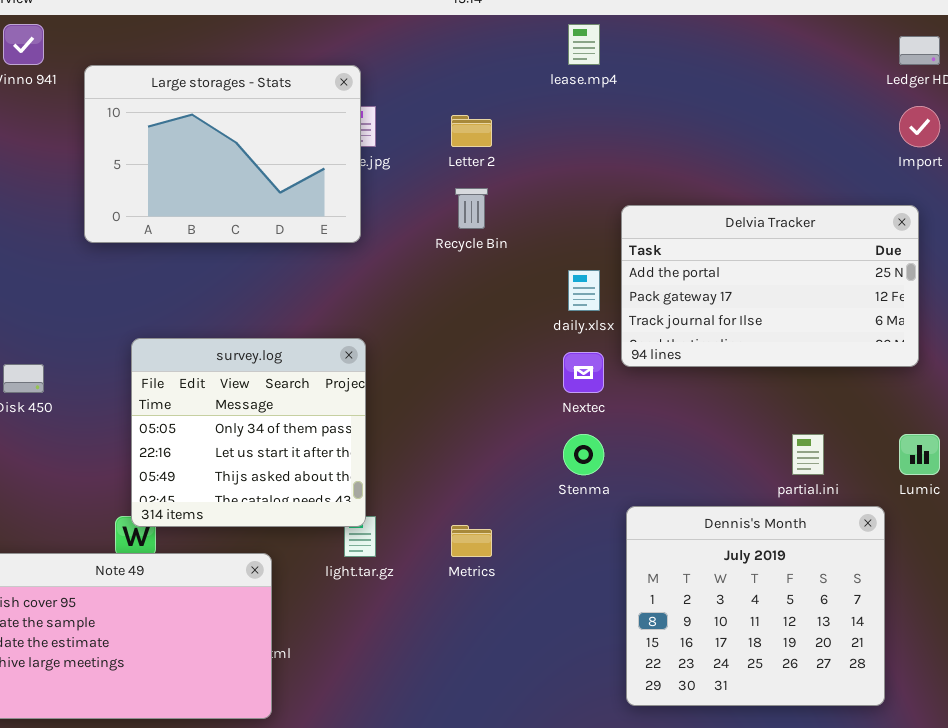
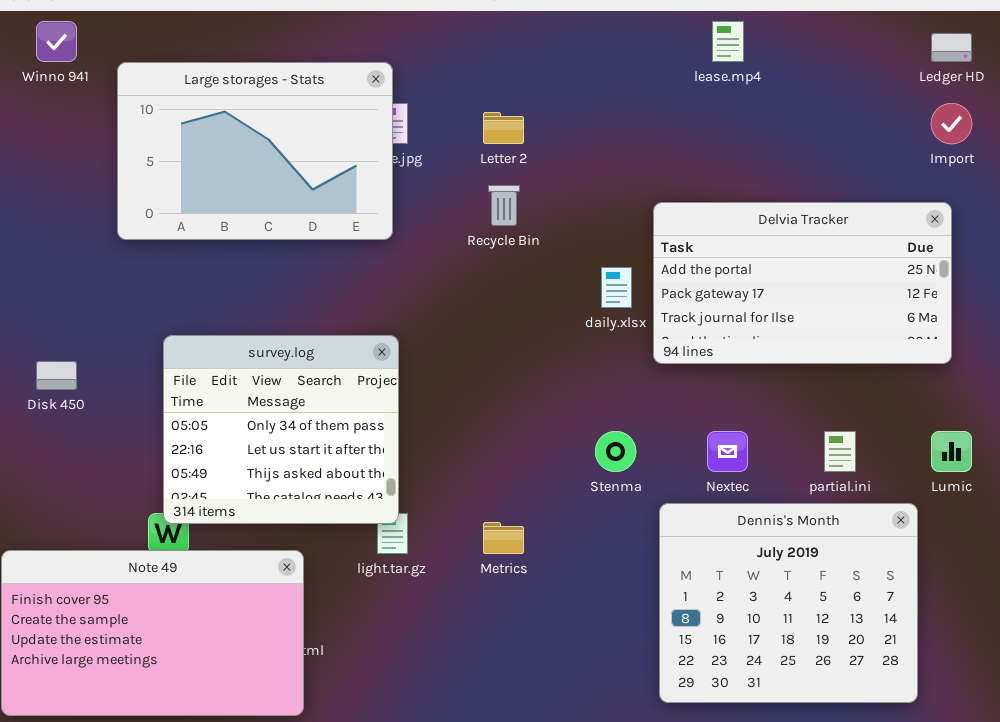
lease.mp4: [568,24,600,65] -> [712,21,744,62], moved
Nextec: [563,352,604,393] -> [707,431,748,472], moved

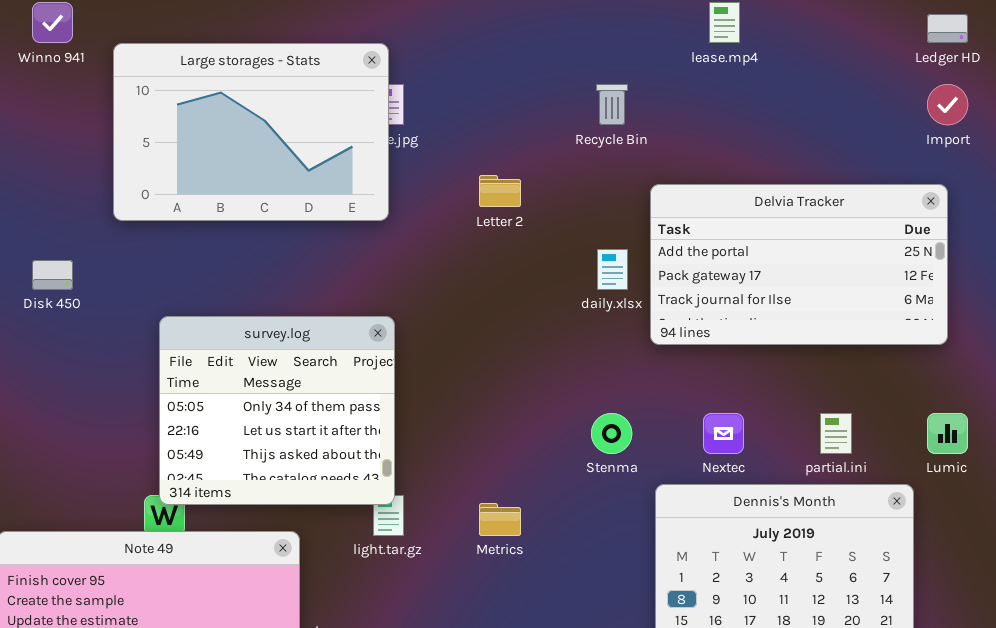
Letter 2: [483,112,524,144] -> [479,175,521,207], moved
Recycle Bin: [488,185,520,226] -> [596,84,628,125], moved
Disk 450: [36,361,77,390] -> [32,260,73,290], moved

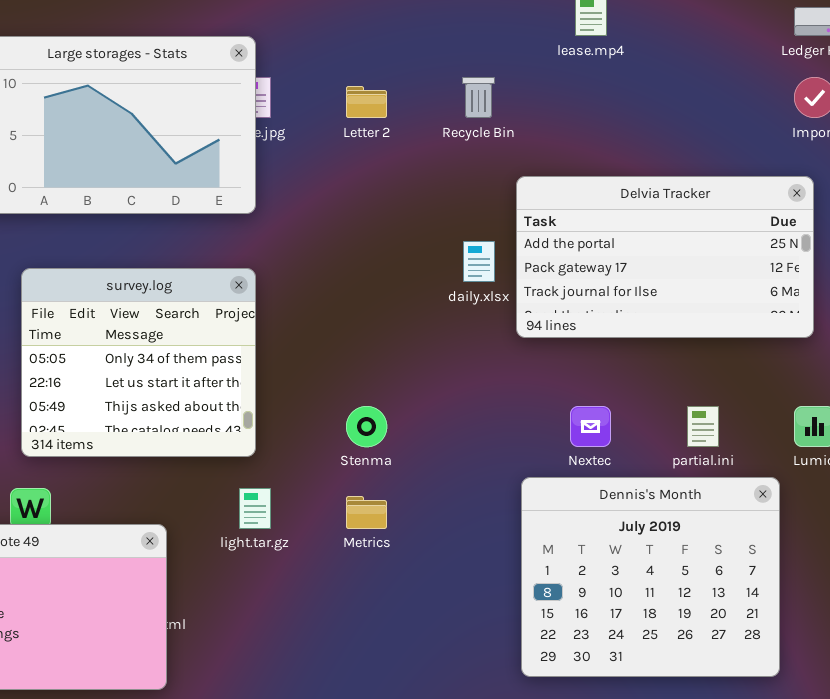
Letter 2: [479,175,521,207] -> [346,86,387,118], moved
survey.log: [159,316,395,505] -> [21,268,256,457], moved
Stenma: [591,413,632,454] -> [346,406,387,447], moved

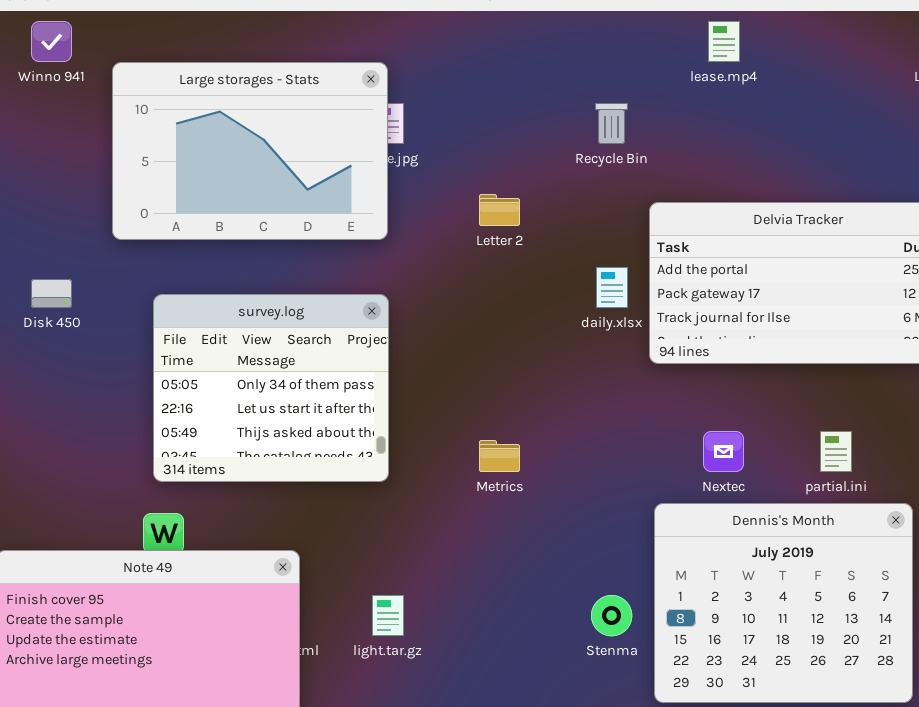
Letter 2: [346,86,387,118] -> [479,194,520,226], moved
Stenma: [346,406,387,447] -> [591,595,632,636], moved
light.tar.gz: [239,488,271,529] -> [372,595,404,636], moved
Metrics: [346,496,387,529] -> [479,440,520,472], moved

